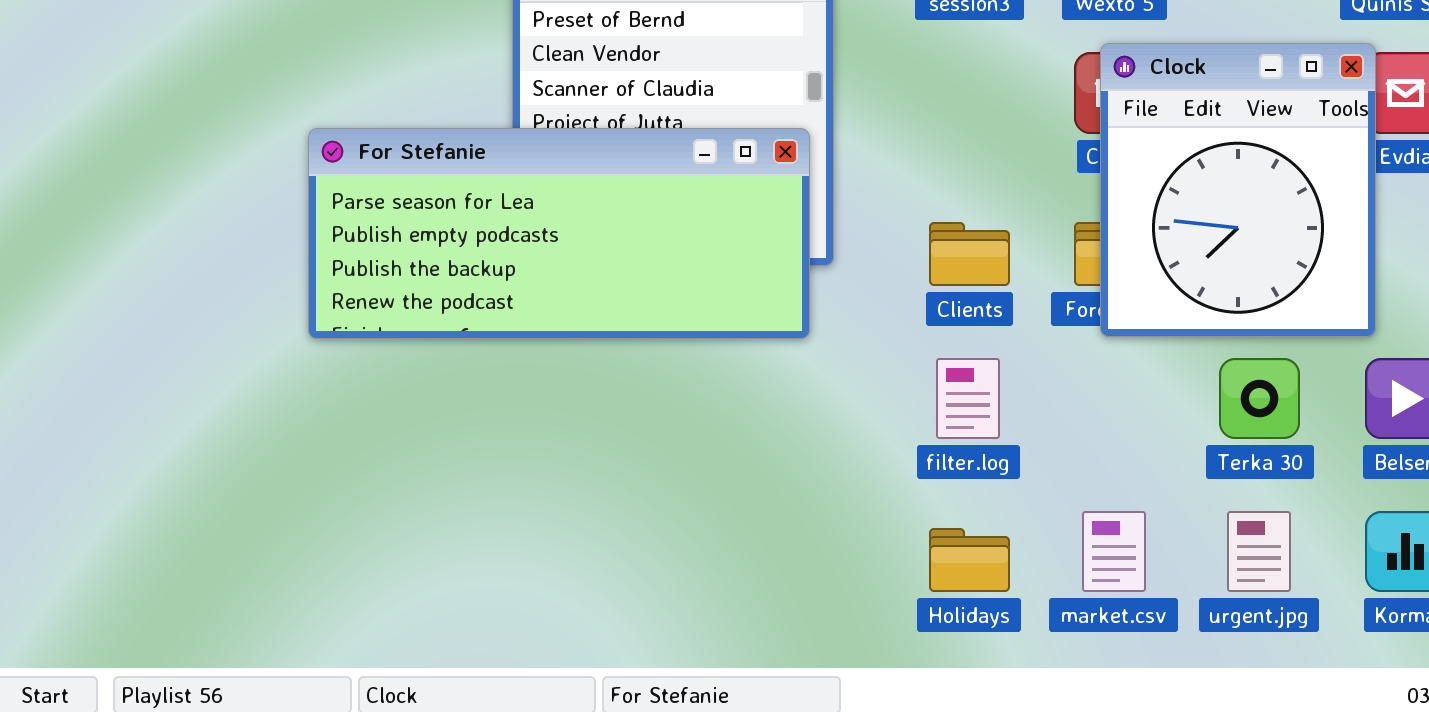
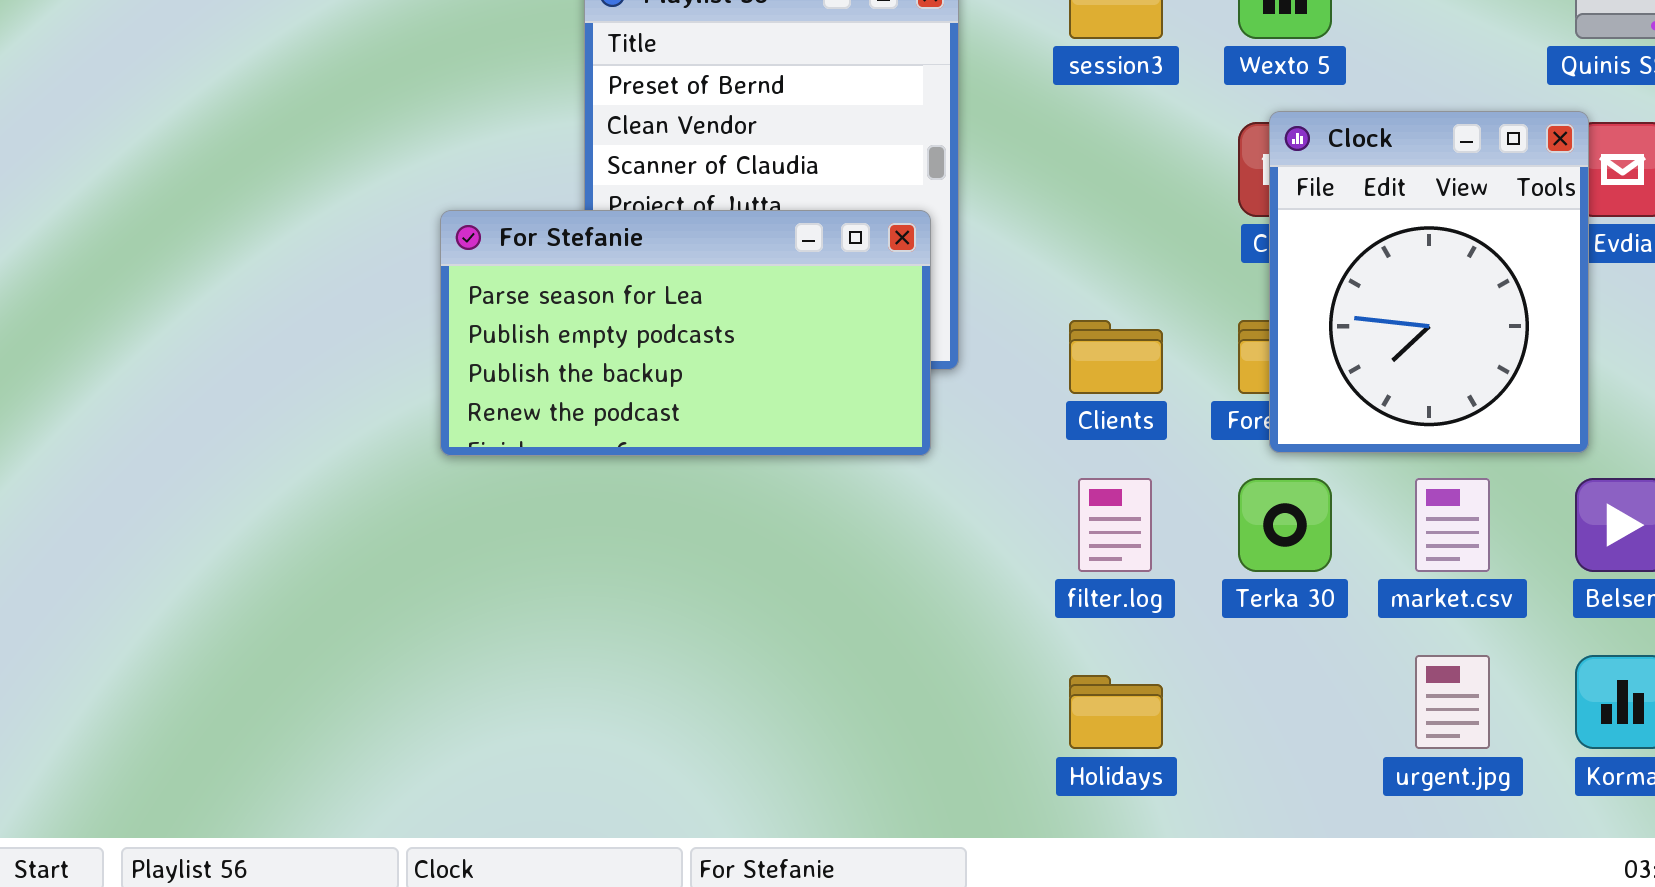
For Stefanie: [308,128,810,339] -> [440,210,931,456], resized
Terka 30: [1219,358,1300,439] -> [1238,478,1332,572], moved
market.csv: [1082,511,1146,592] -> [1415,478,1490,572], moved

